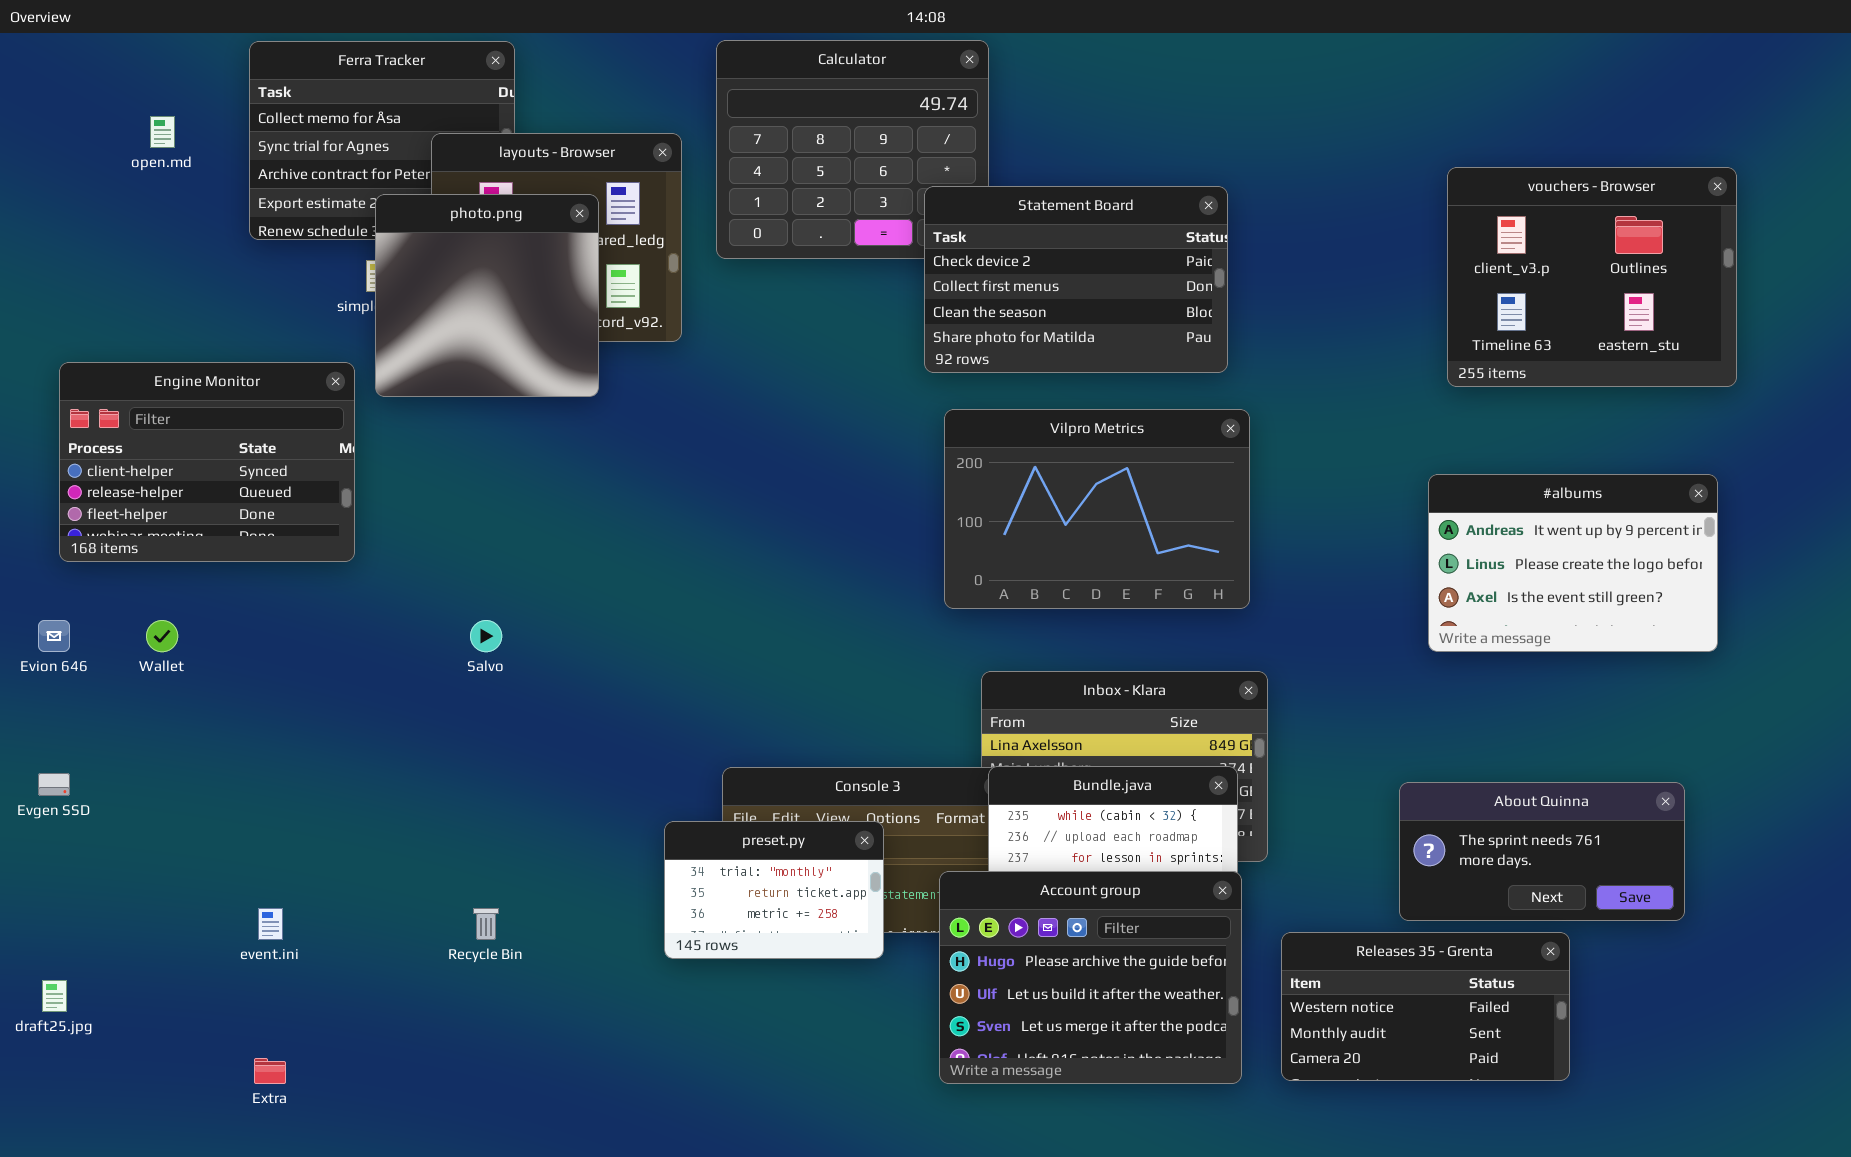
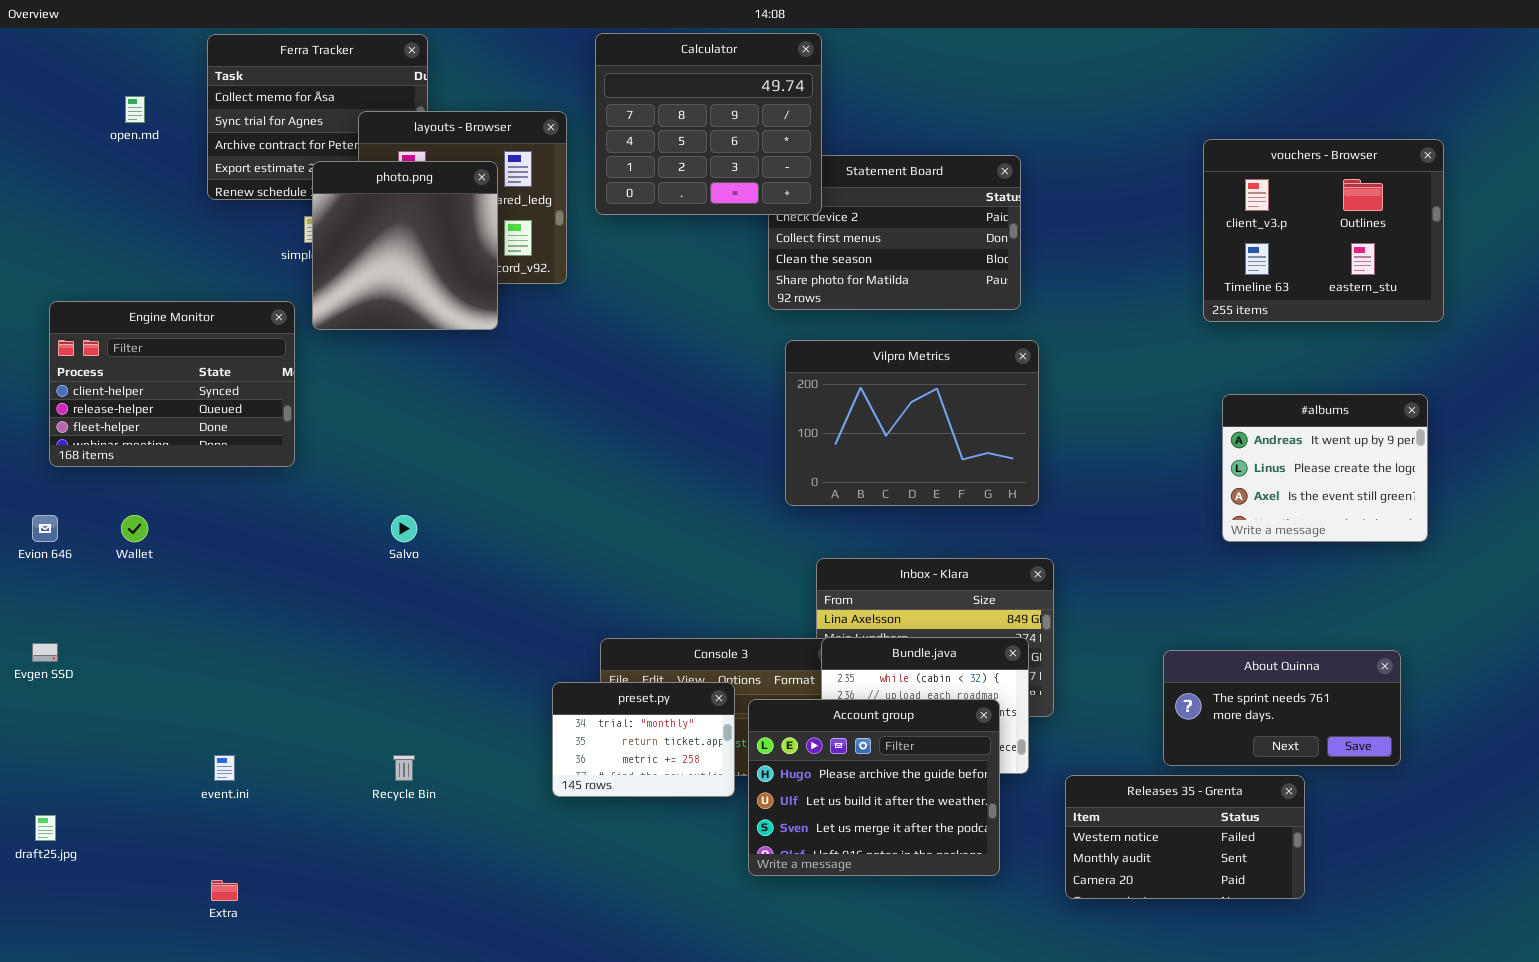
Calculator: [716,40,989,259] -> [595,33,822,215], raised
#albums: [1428,474,1718,652] -> [1222,394,1428,542], resized
Account group: [939,871,1242,1084] -> [748,699,1000,876], moved

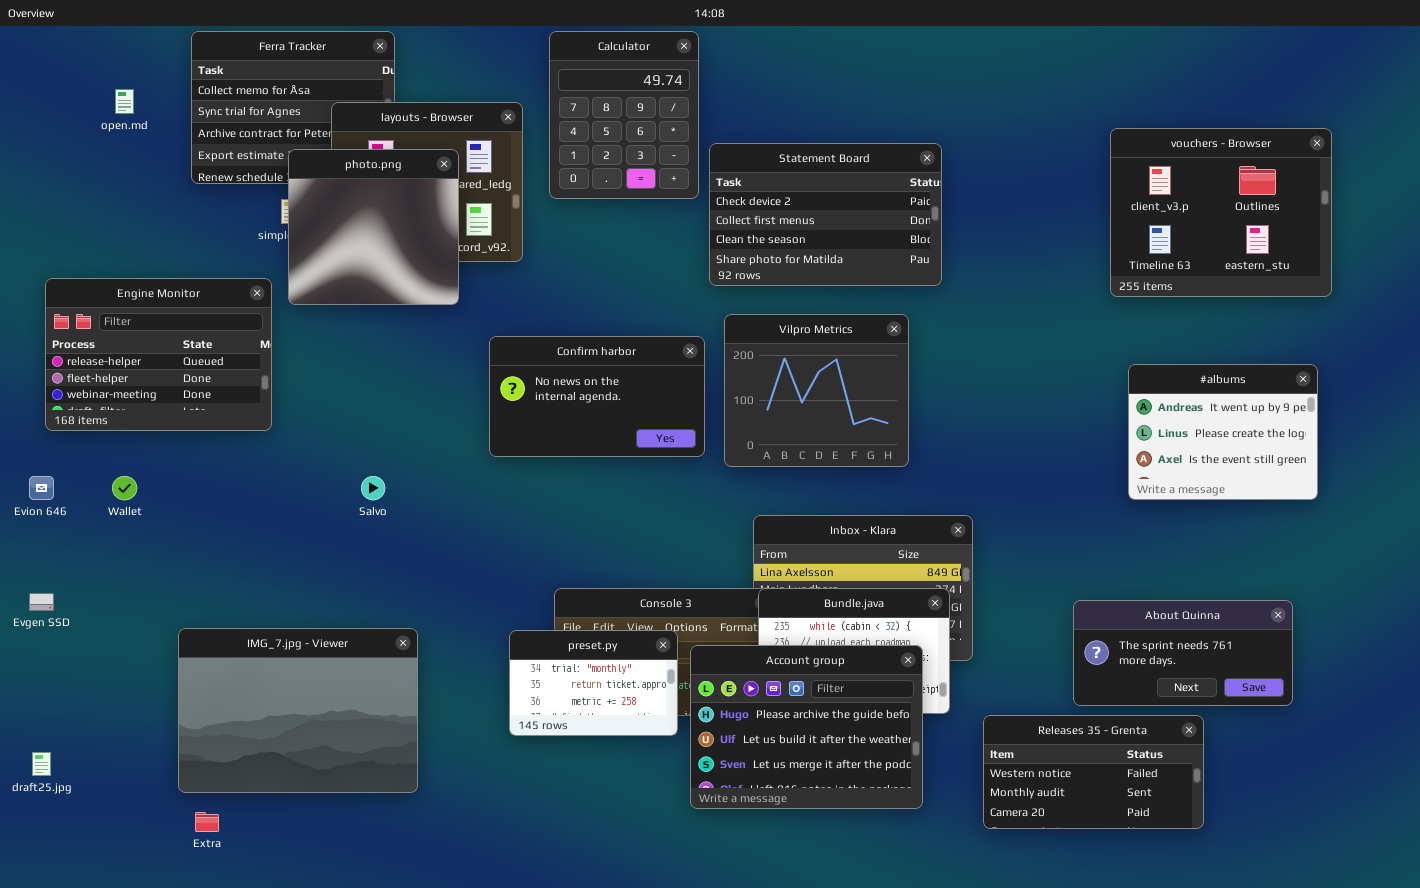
Calculator: [595,33,822,215] -> [549,31,699,199], resized
Engine Monitor: [49,301,295,467] -> [45,278,272,431], scrolled down 1 row
Vilpro Metrics: [785,340,1039,506] -> [724,314,909,467], resized
Confirm harbor: none -> [489,336,705,457], opened
IMG_7.jpg - Viewer: none -> [178,628,418,793], opened

